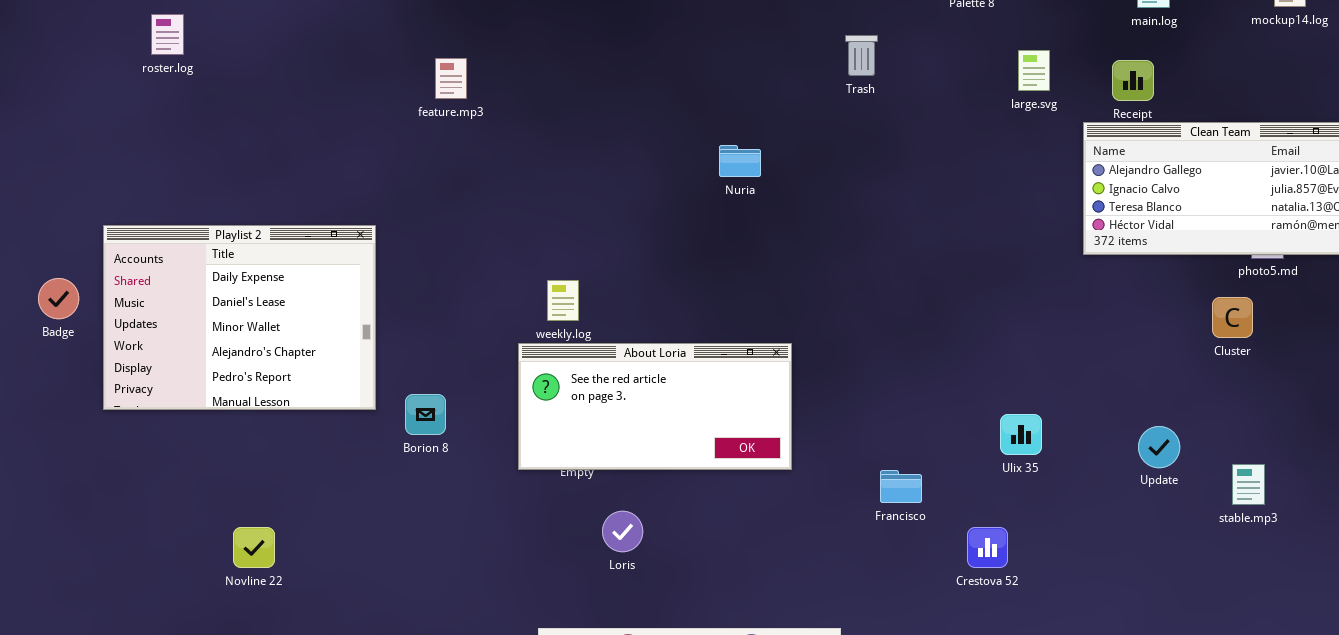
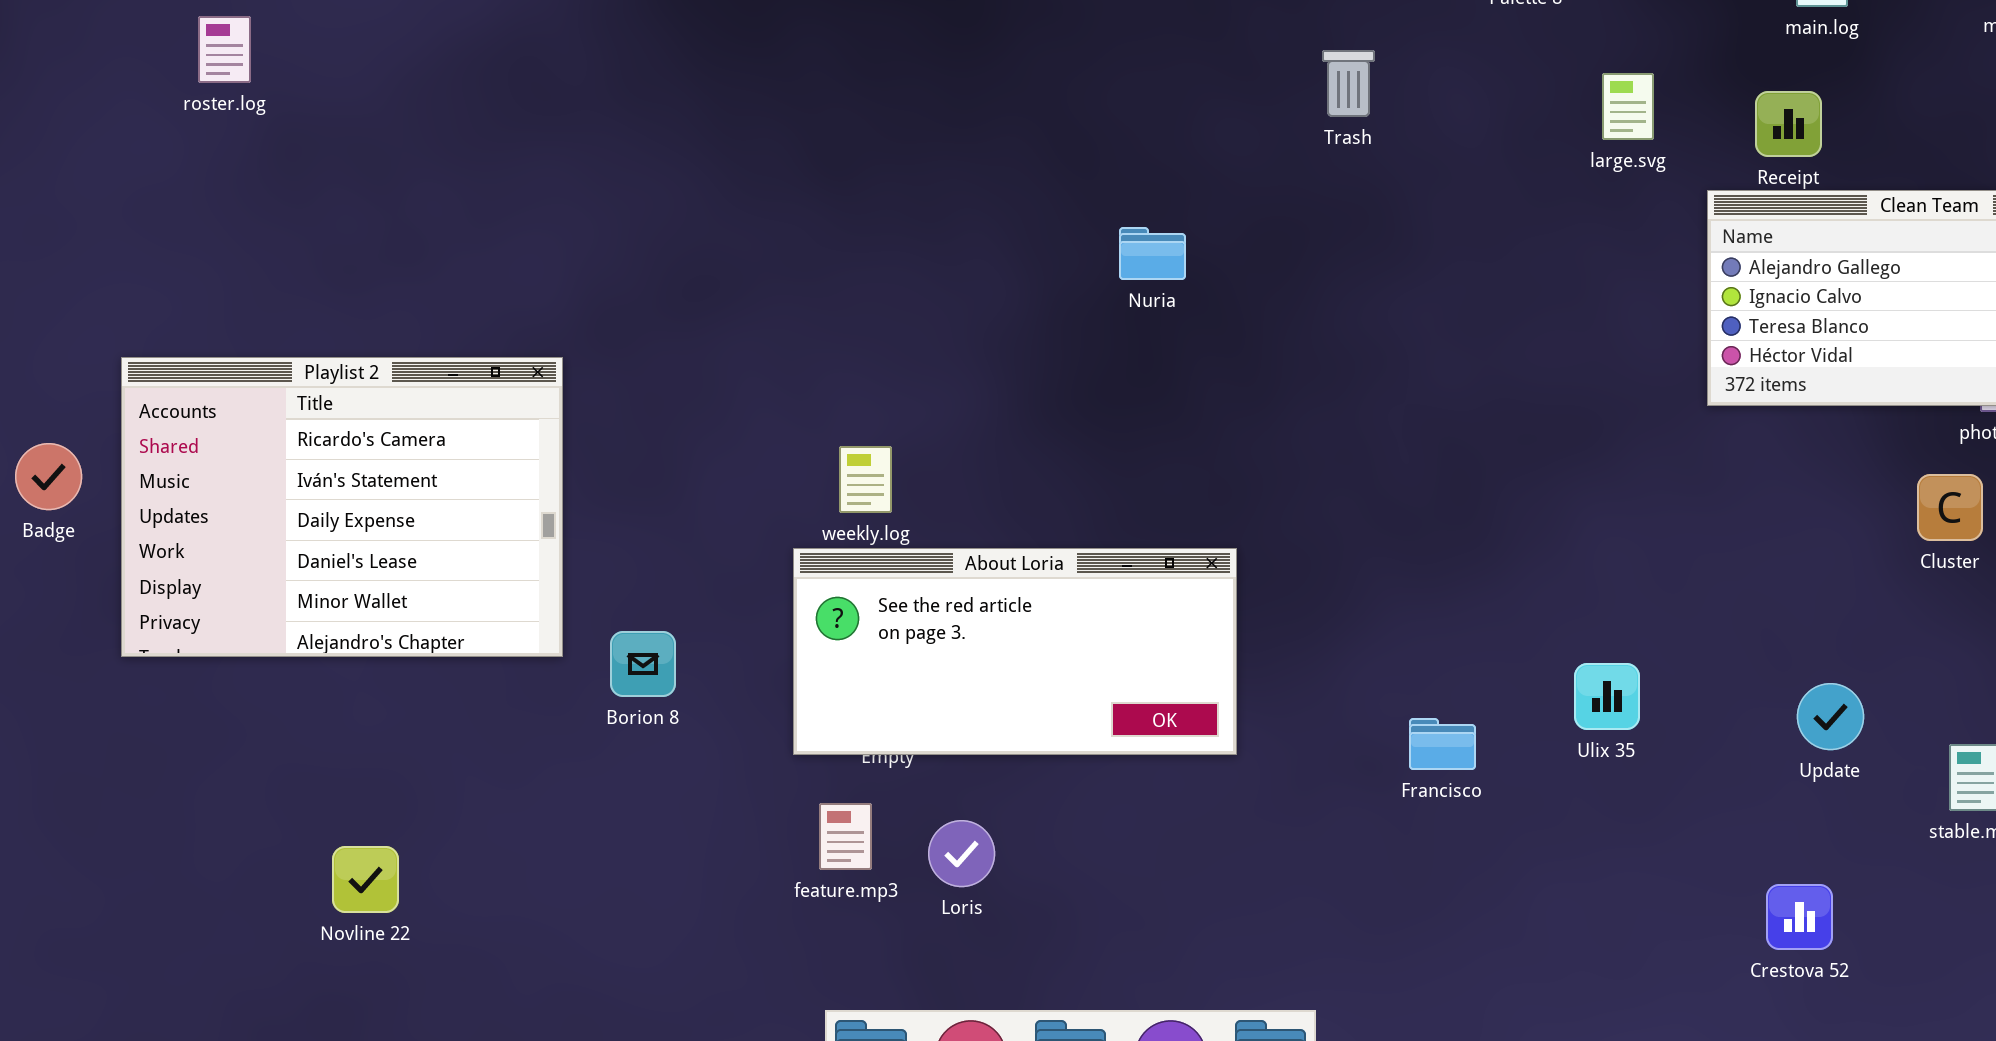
feature.mp3: [435,58,467,99] -> [819,803,872,870], moved
Playlist 2: [103,225,376,410] -> [121,357,563,657], scrolled up 2 rows
Francisco: [880,470,922,503] -> [1409,718,1476,770], moved
Crestova 52: [967,527,1008,568] -> [1766,884,1833,950], moved

